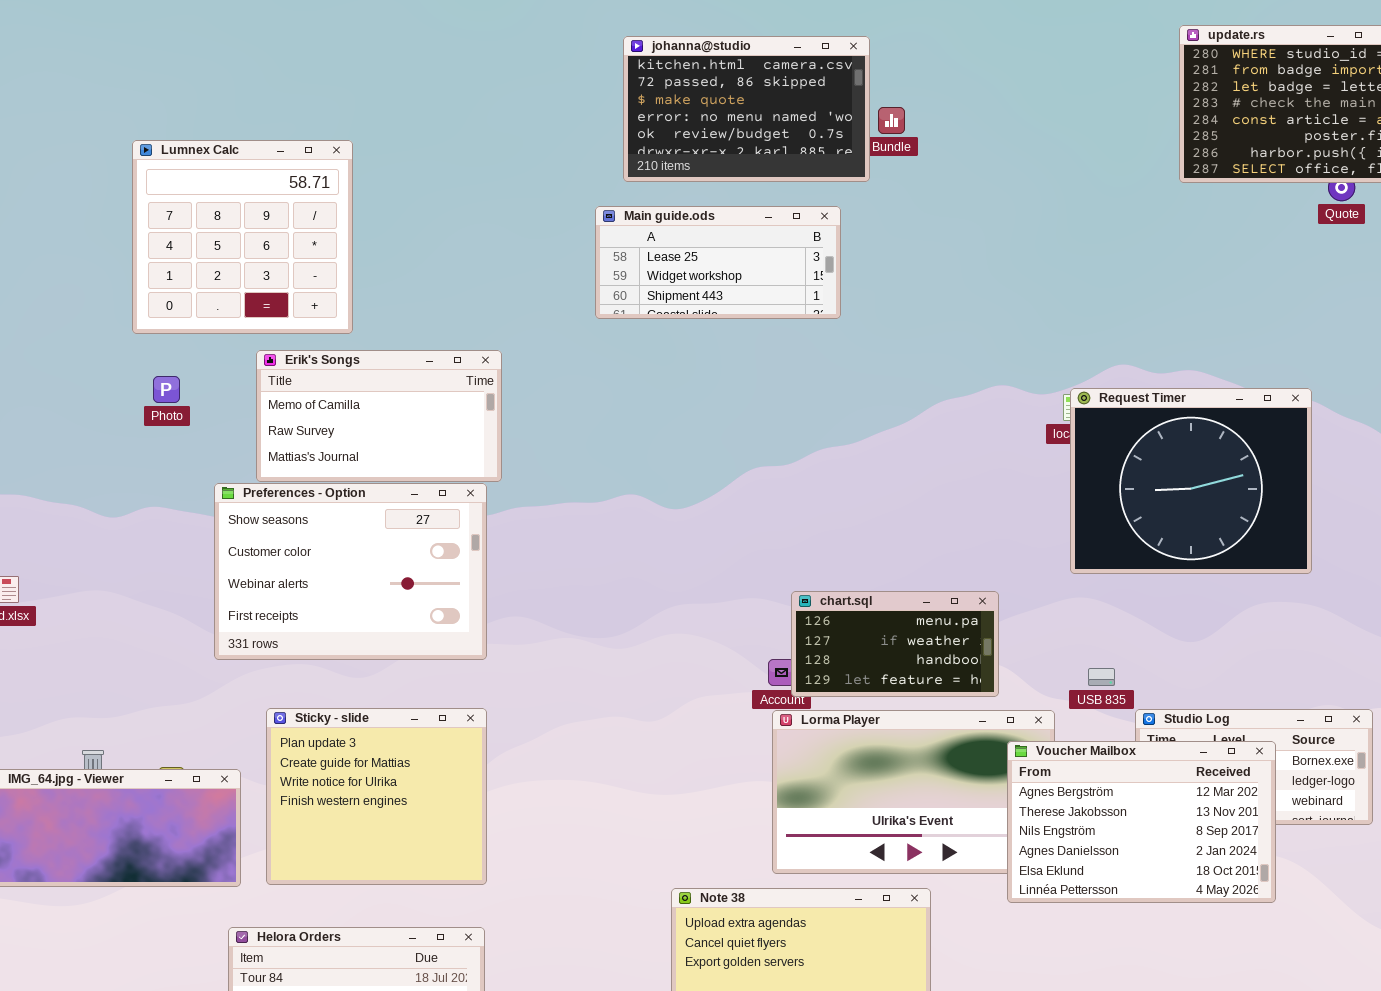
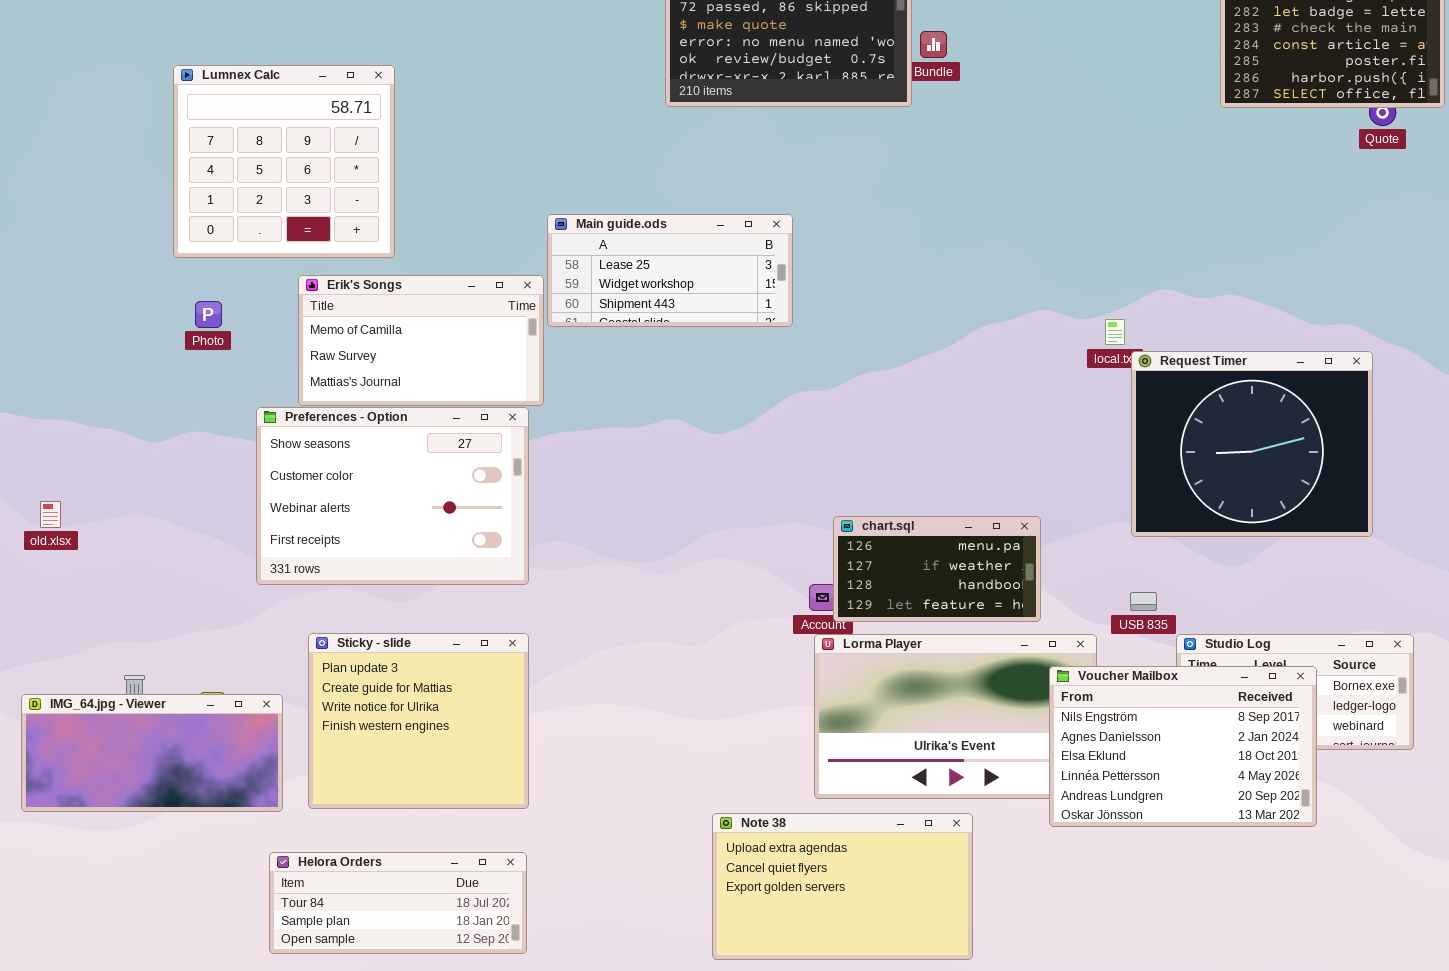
Main guide.ods: [595,206,841,319] -> [547,214,793,327], moved
Request Timer: [1070,388,1312,574] -> [1131,351,1373,537], moved
Voucher Mailbox: [1007,741,1276,903] -> [1049,666,1317,827], scrolled down 2 rows

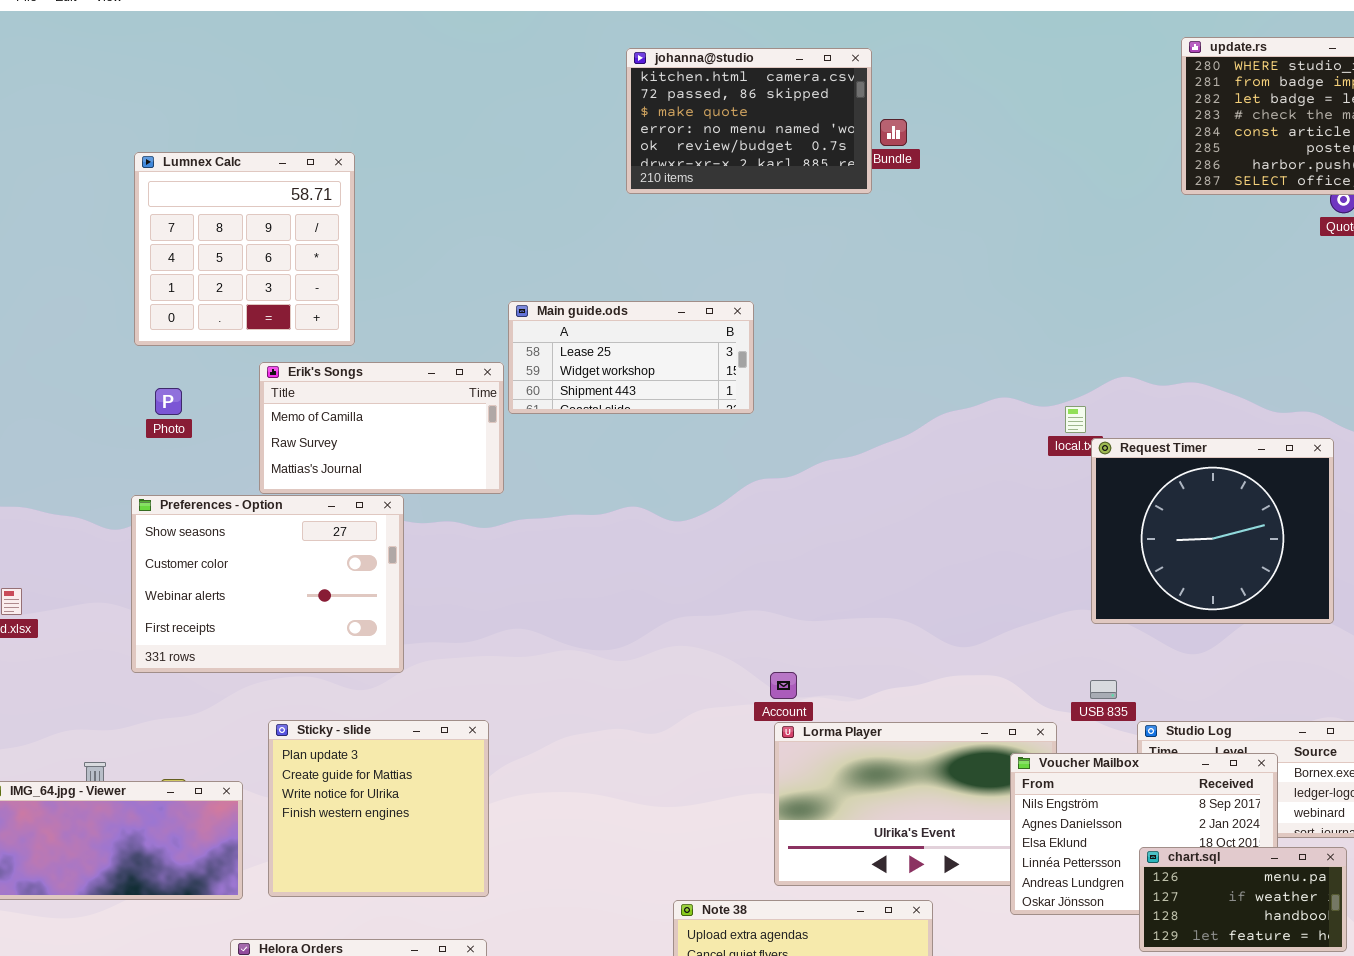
Preferences - Option: [256,407,529,585] -> [131,495,404,673], moved
chart.sql: [833,516,1041,622] -> [1139,847,1347,952], moved

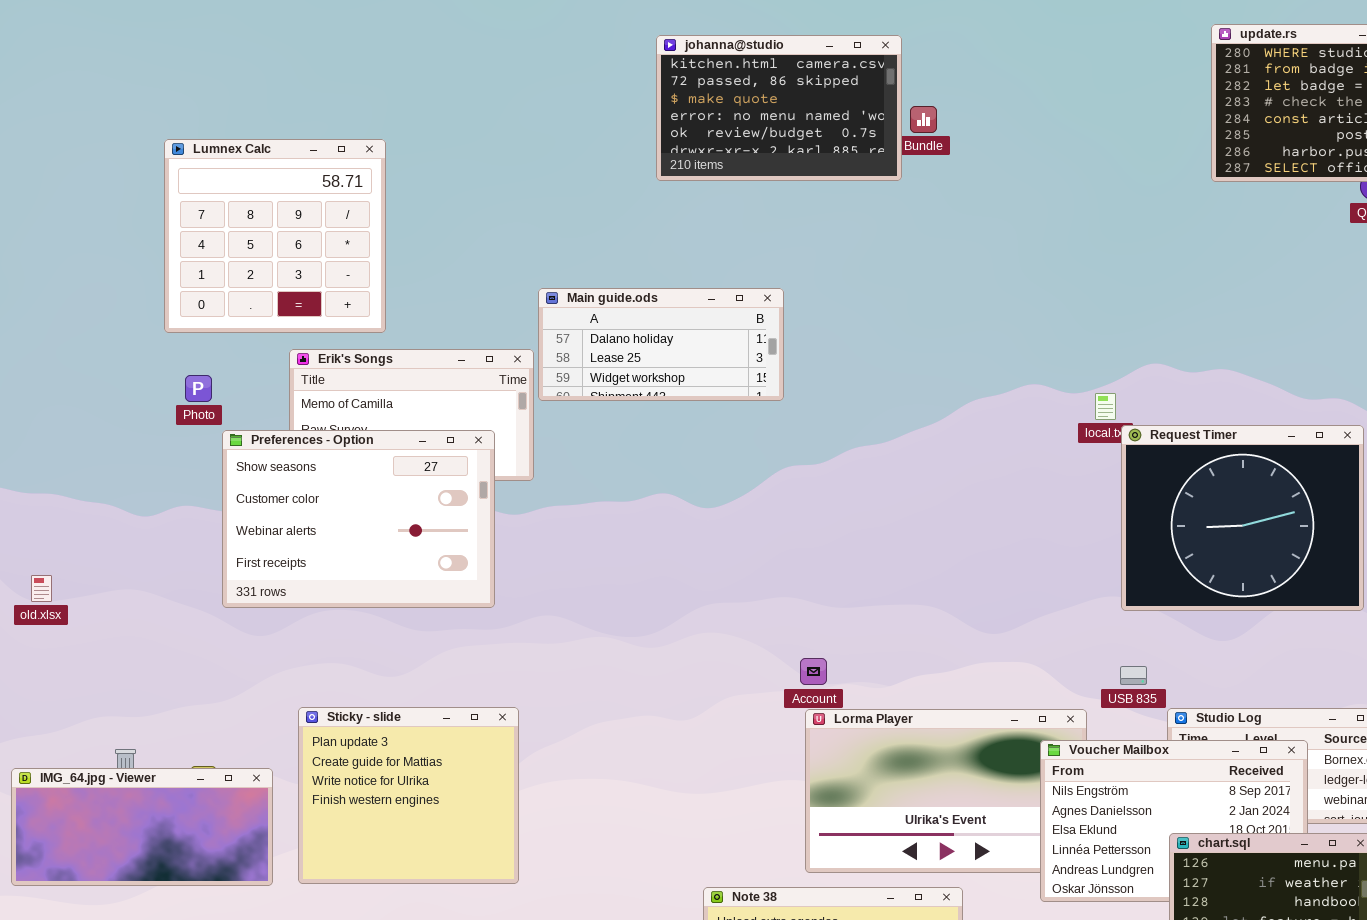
Main guide.ods: [508,301,754,414] -> [538,288,784,401], scrolled up 1 row
Preferences - Option: [131,495,404,673] -> [222,430,495,608], moved

